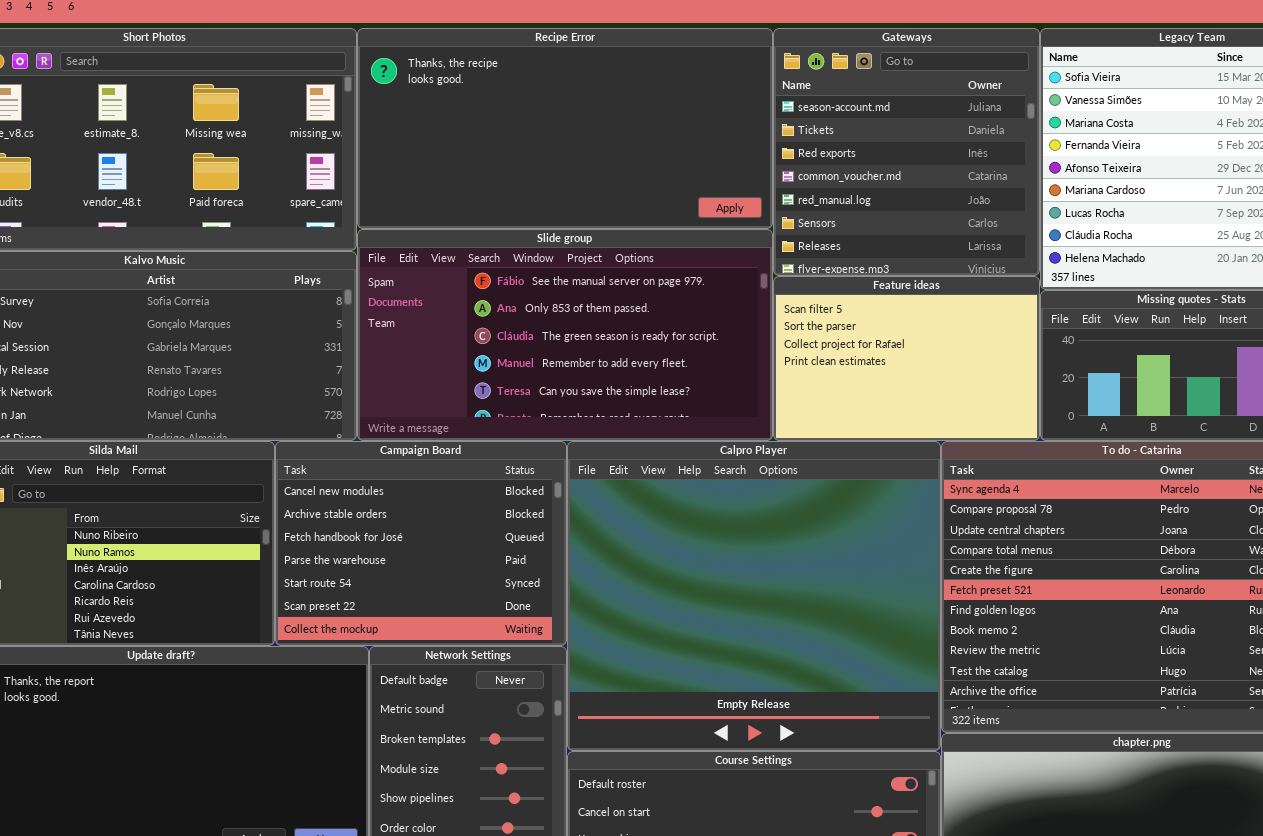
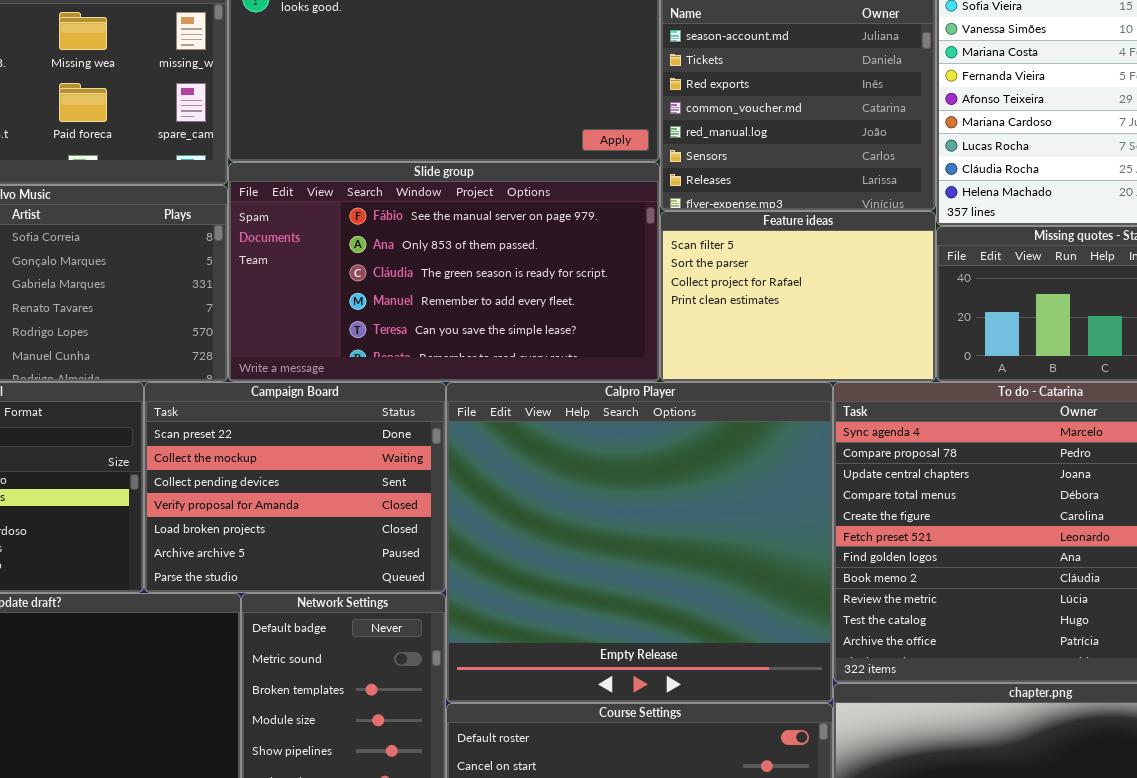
Campaign Board: [275,441,567,646] -> [144,382,446,593], scrolled down 5 rows

